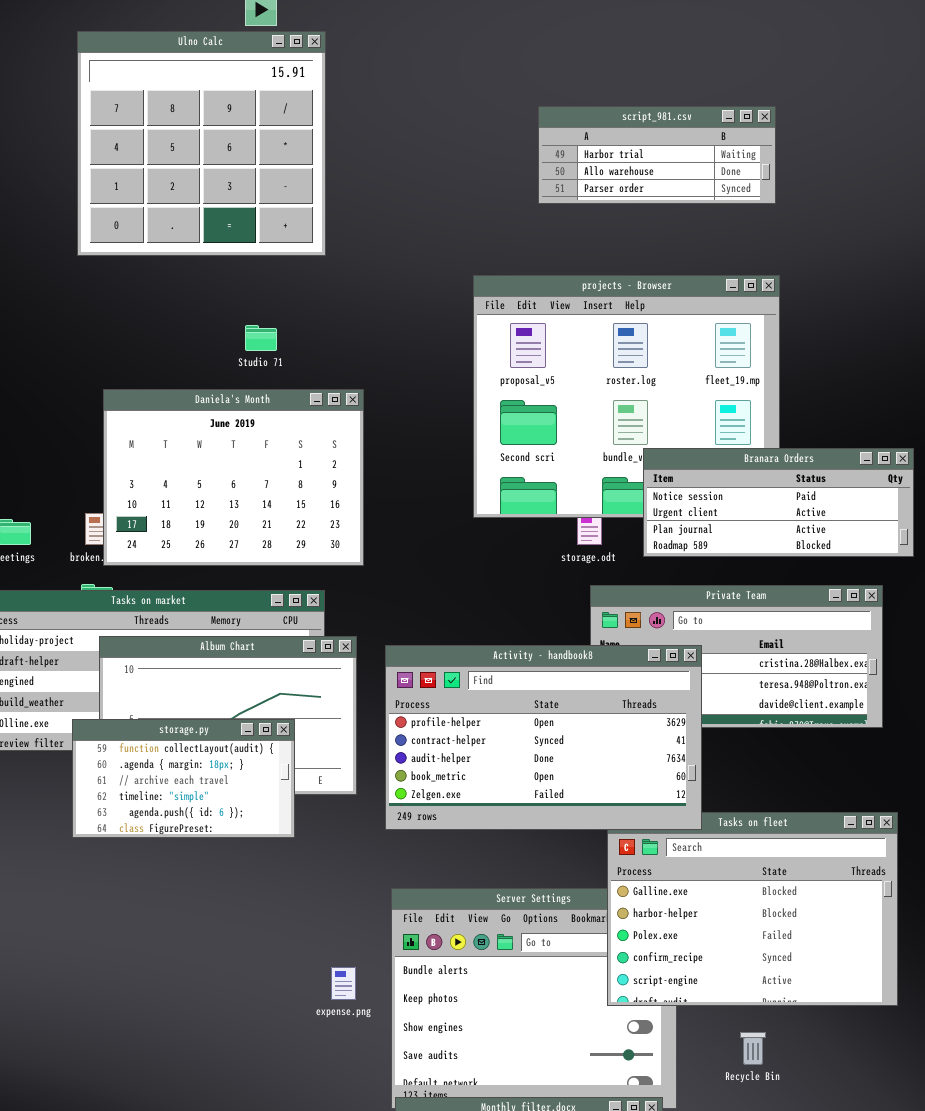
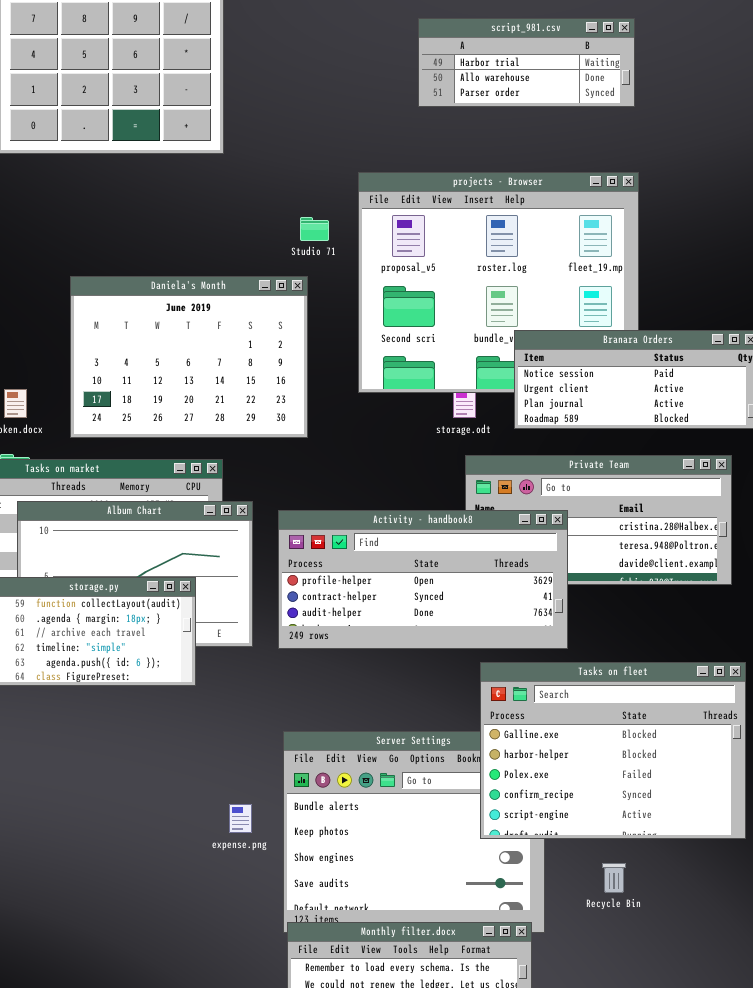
Studio 71: [245,325,277,351] -> [300,217,329,241], moved
Daniela's Month: [103,389,364,566] -> [70,276,308,438], moved
Activity - handbook8: [385,645,702,830] -> [278,510,568,649], resized

